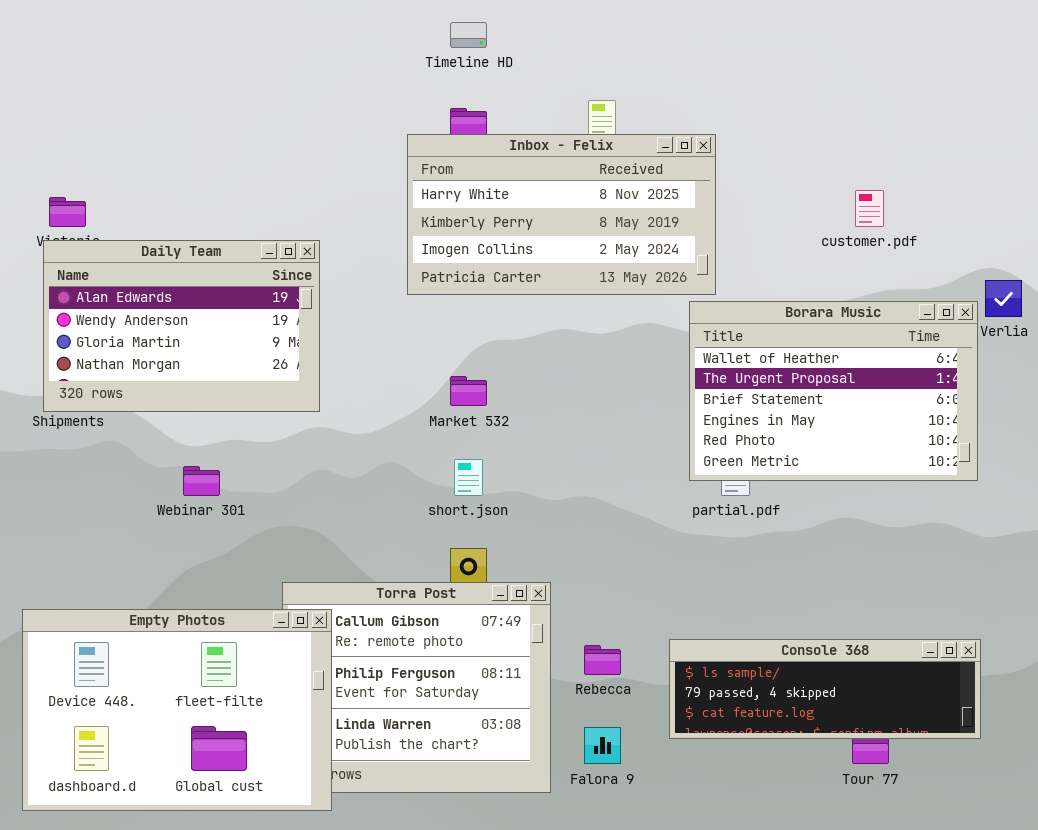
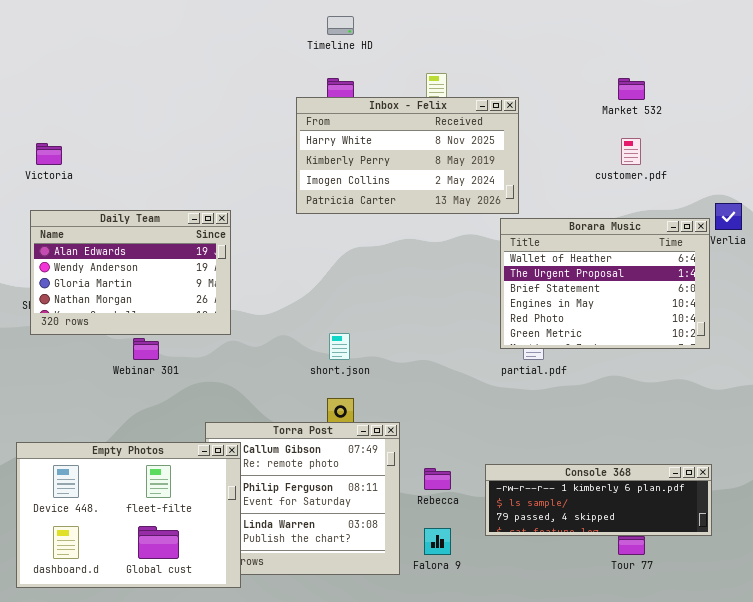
Daily Team: [43,240,320,412] -> [30,210,231,335], moved
Market 532: [450,376,487,406] -> [618,78,645,100], moved
Console 368: [669,639,981,739] -> [485,464,712,536], scrolled up 1 row

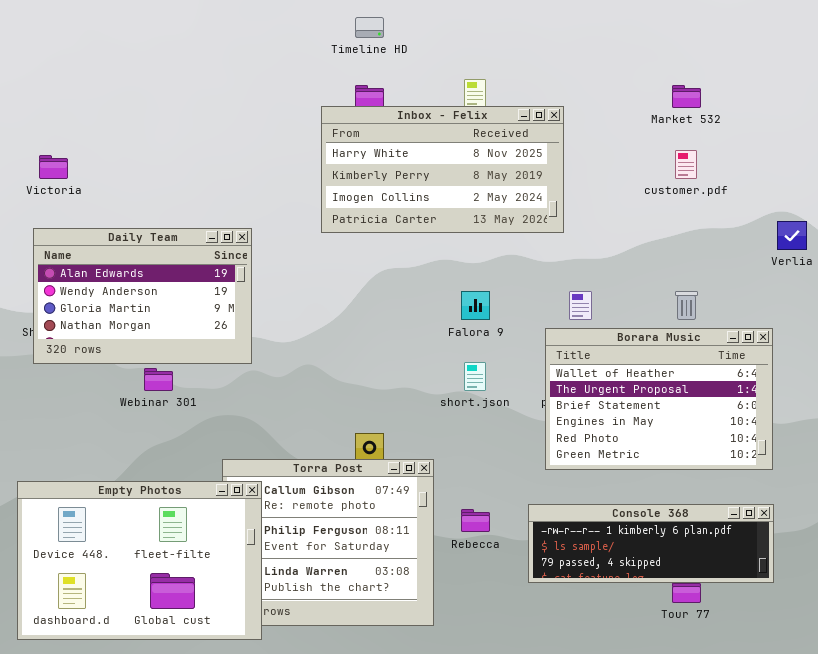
Borara Music: [500,218,710,349] -> [545,328,773,470], moved
short.json: [329,333,350,360] -> [464,362,486,391], moved
Falora 9: [424,528,451,555] -> [461,291,490,320], moved

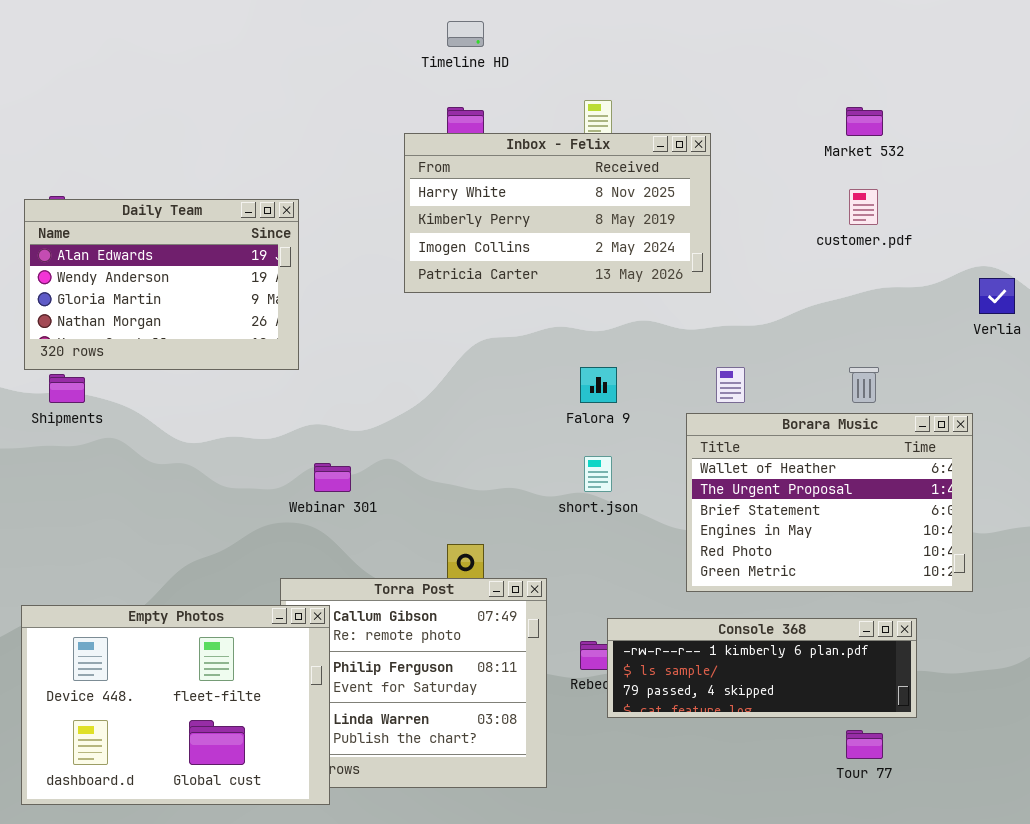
Daily Team: [33,228,252,364] -> [24,199,299,370], moved
Webinar 301: [144,368,173,391] -> [314,463,351,492], moved
Console 368: [528,504,774,583] -> [607,618,917,718], moved

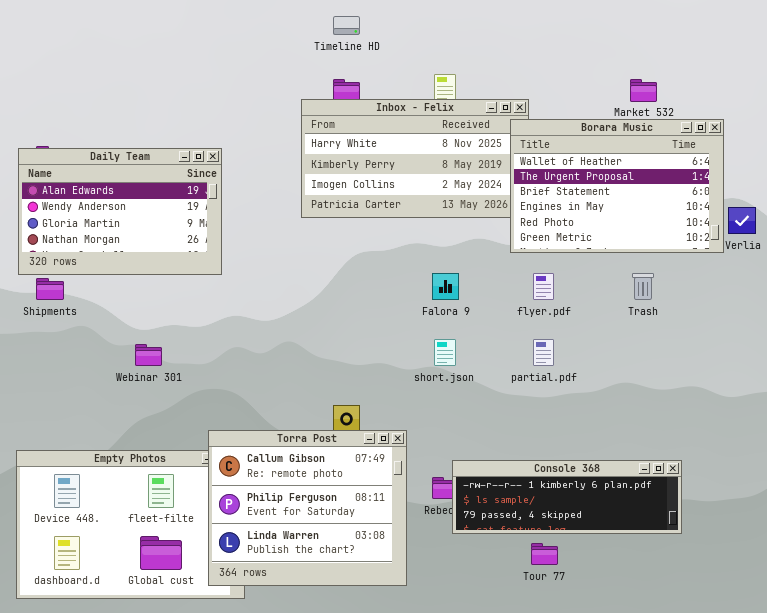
Borara Music: [686,413,973,592] -> [510,119,724,253], moved
Webinar 301: [314,463,351,492] -> [135,344,162,366], moved
Torra Post: [280,578,547,788] -> [208,430,407,586], raised
Tour 77: [846,730,883,759] -> [531,543,558,565], moved

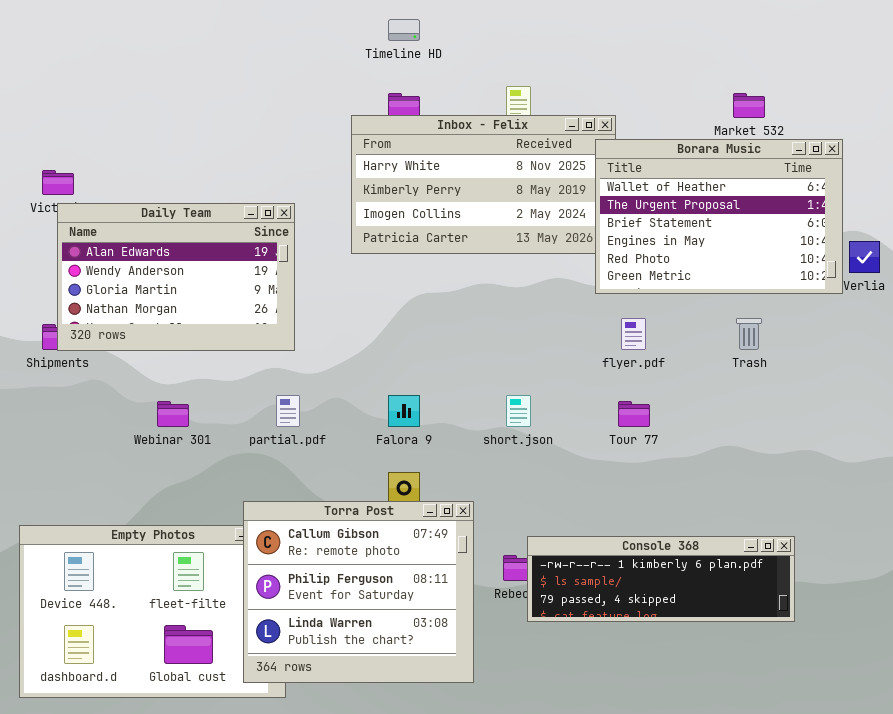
Daily Team: [18,148,222,275] -> [57,203,295,351], moved
Falora 9: [432,273,459,300] -> [388,395,420,427], moved
partial.pdf: [533,339,554,366] -> [276,395,300,427], moved
Tour 77: [531,543,558,565] -> [618,401,650,427], moved

